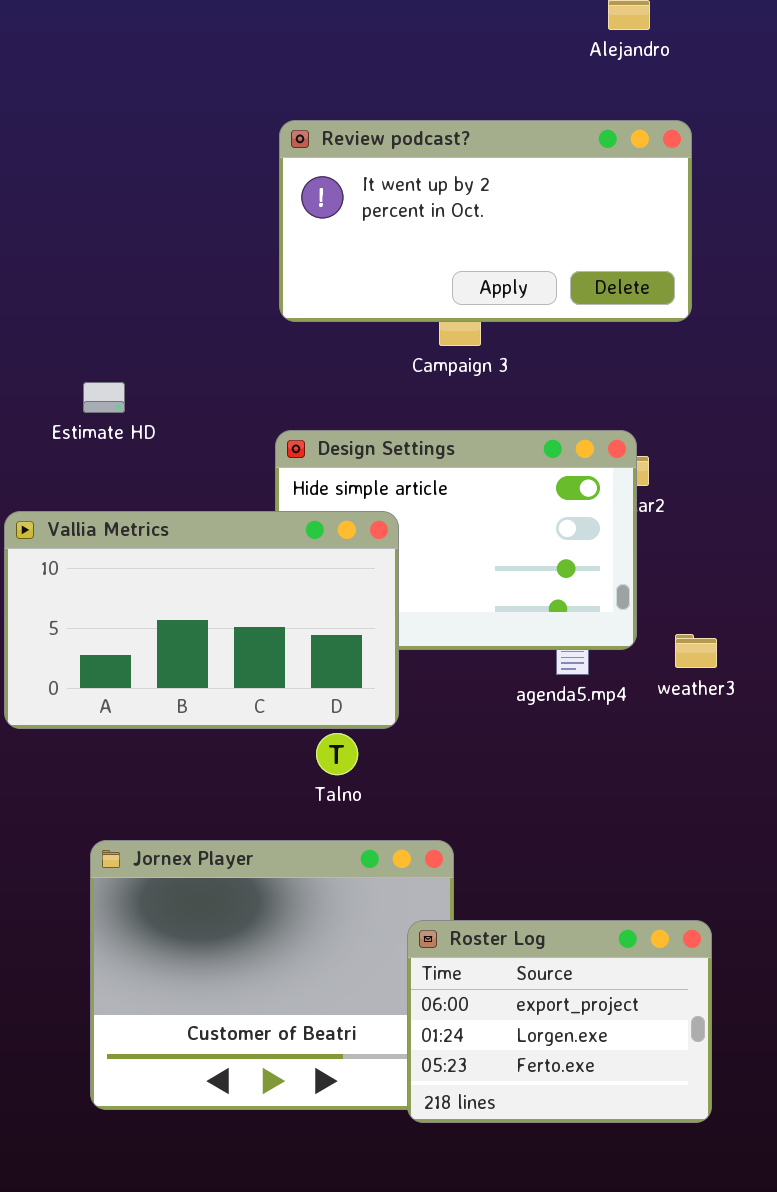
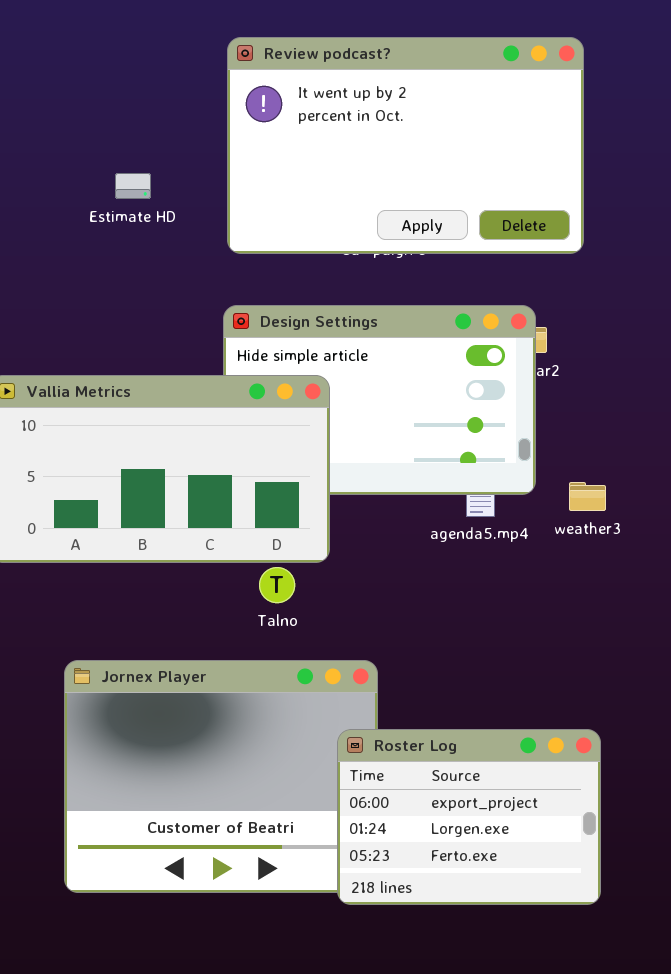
Review podcast?: [279,120,692,322] -> [227,37,584,254], resized
Estimate HD: [83,382,125,413] -> [115,173,151,199], moved

